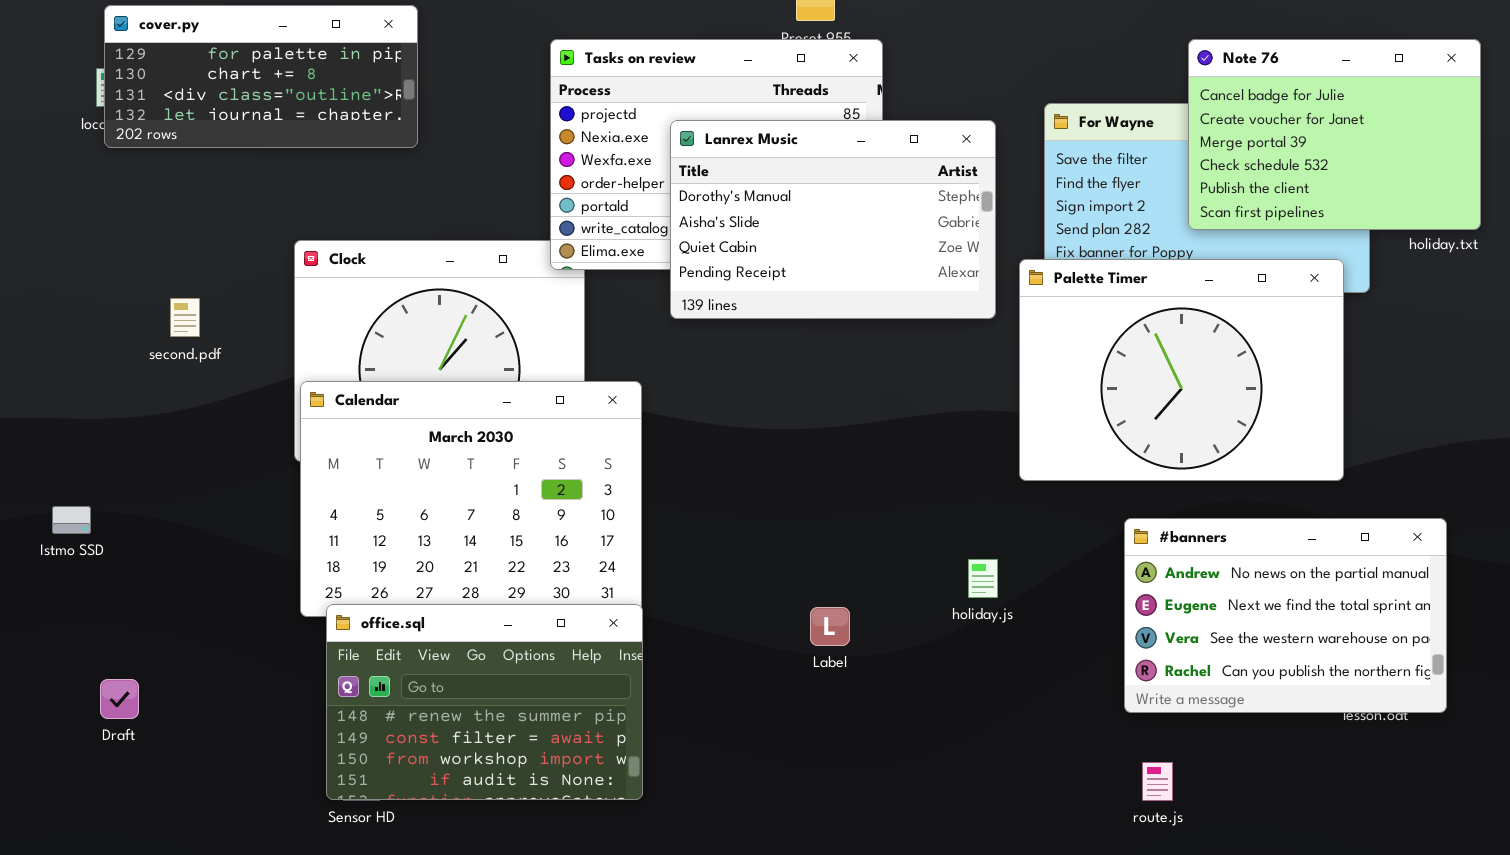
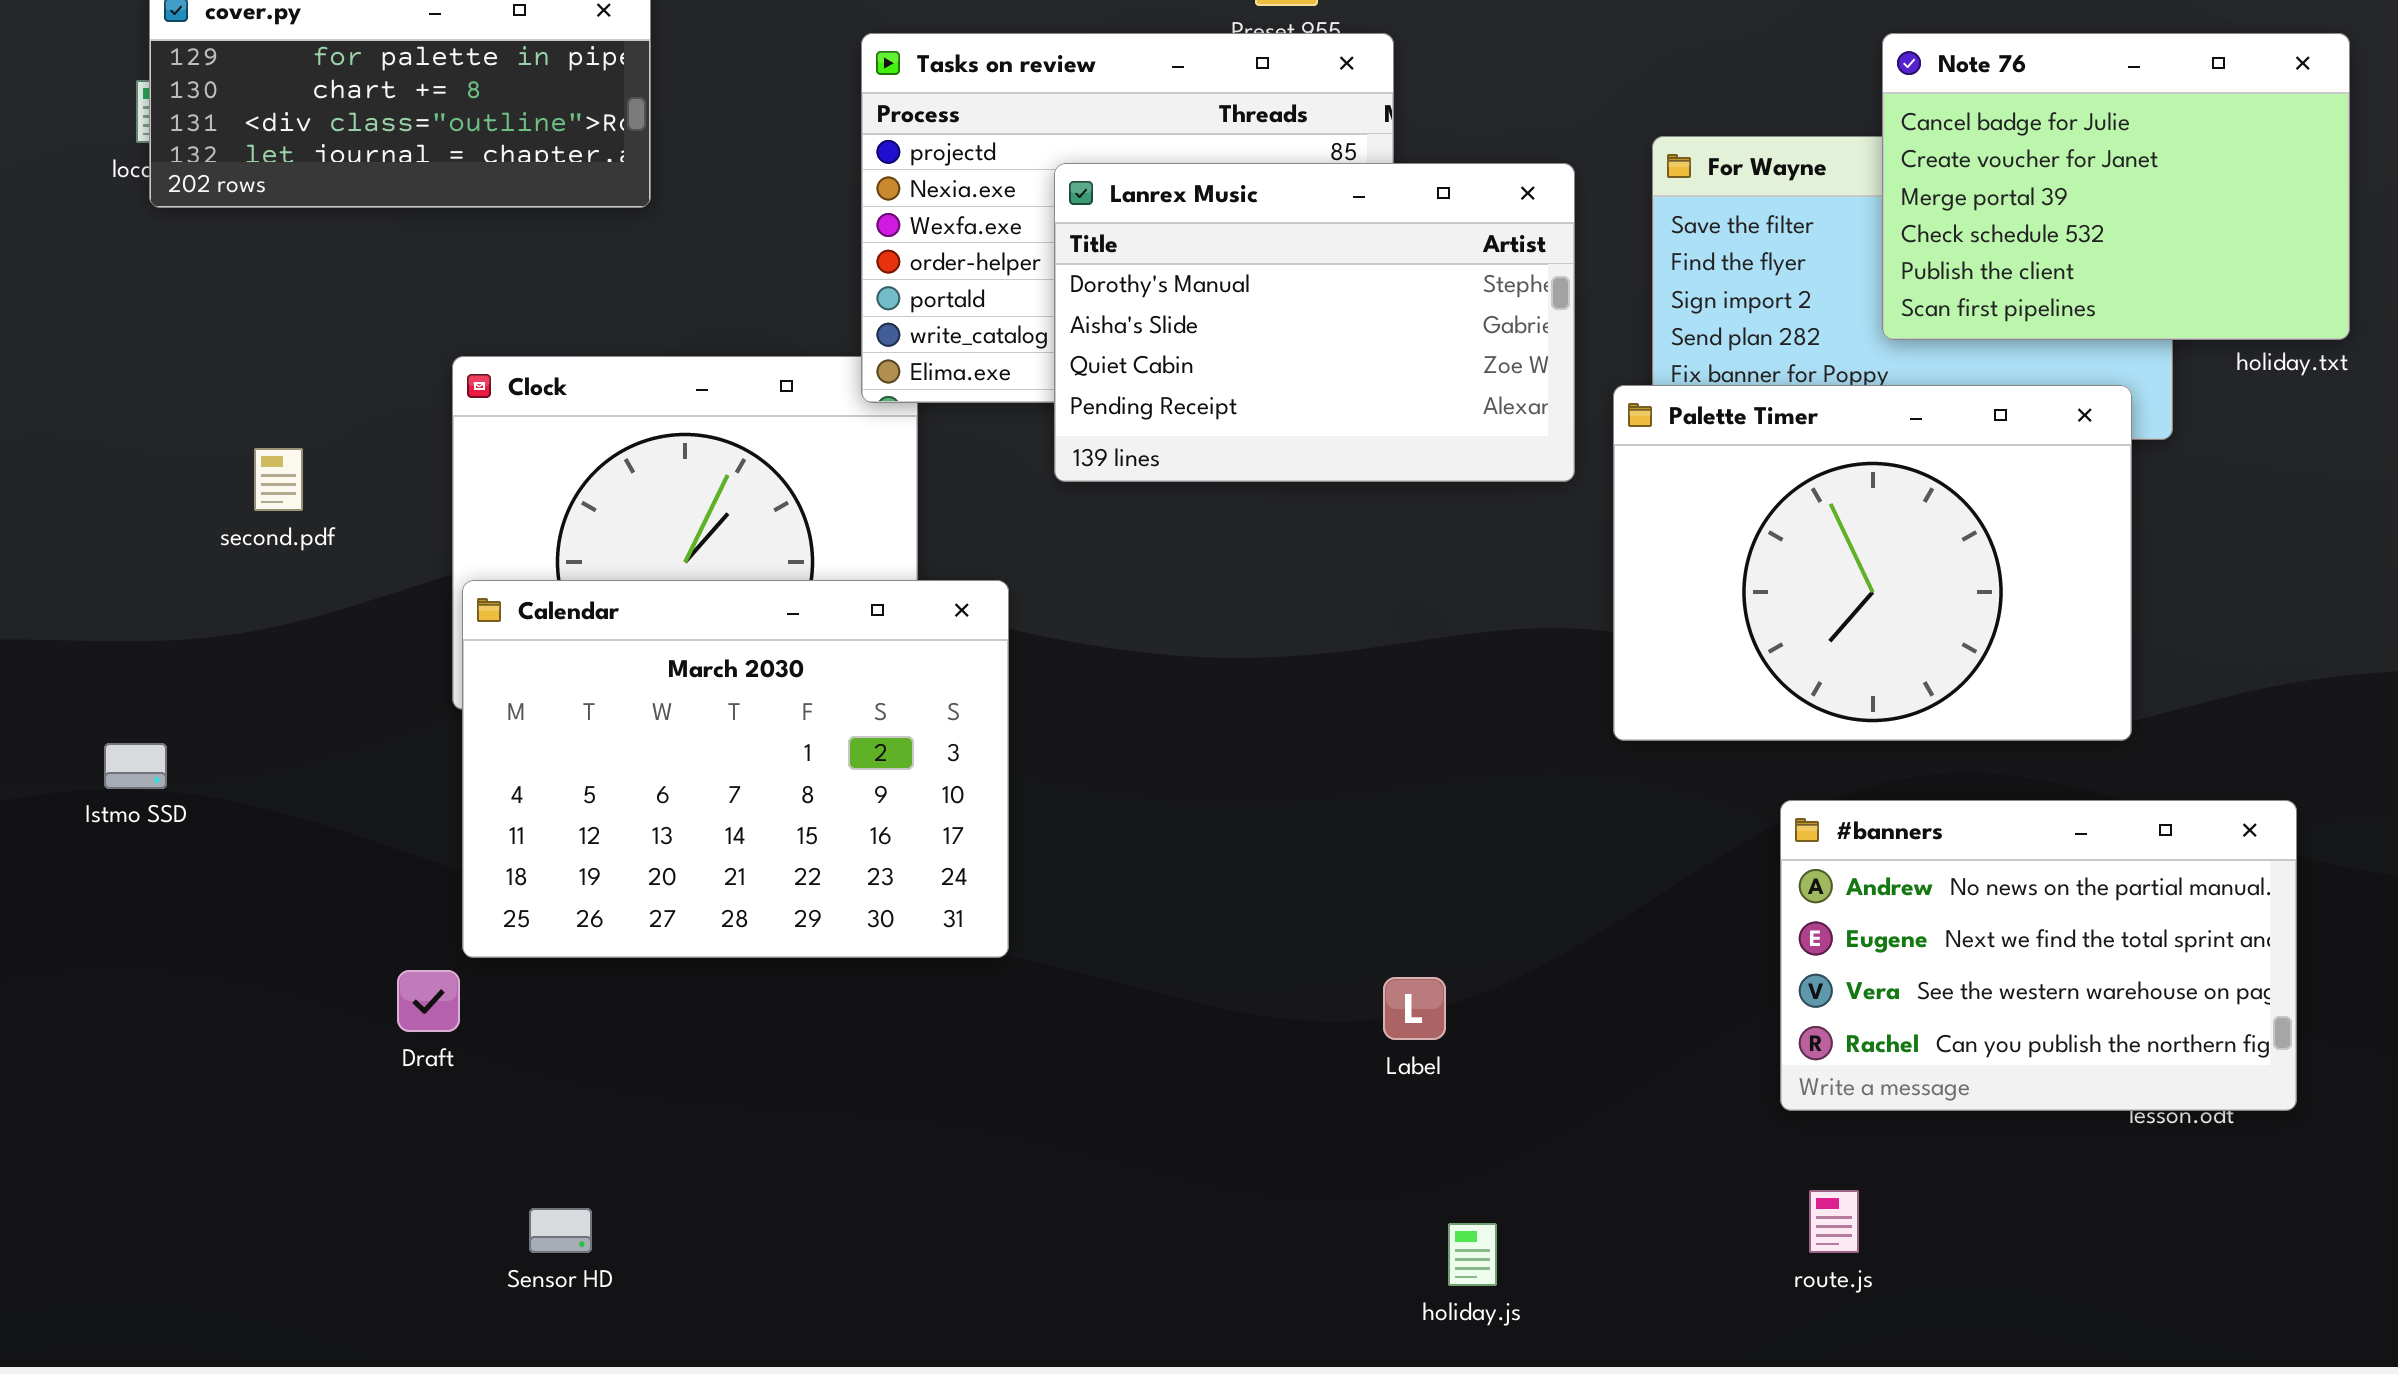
Istmo SSD: [52,506,91,534] -> [104,743,167,789], moved
holiday.js: [968,559,998,598] -> [1448,1223,1497,1286], moved
office.sql: [326,604,643,800] -> none, closed
Label: [810,607,850,646] -> [1383,977,1446,1040], moved
Draft: [100,679,139,719] -> [397,970,460,1032], moved

